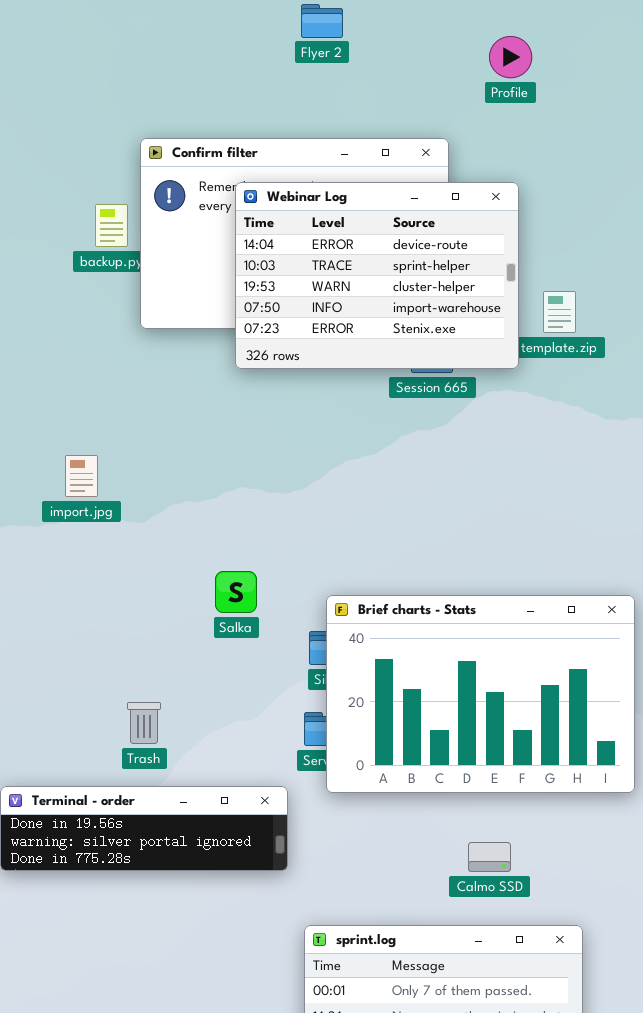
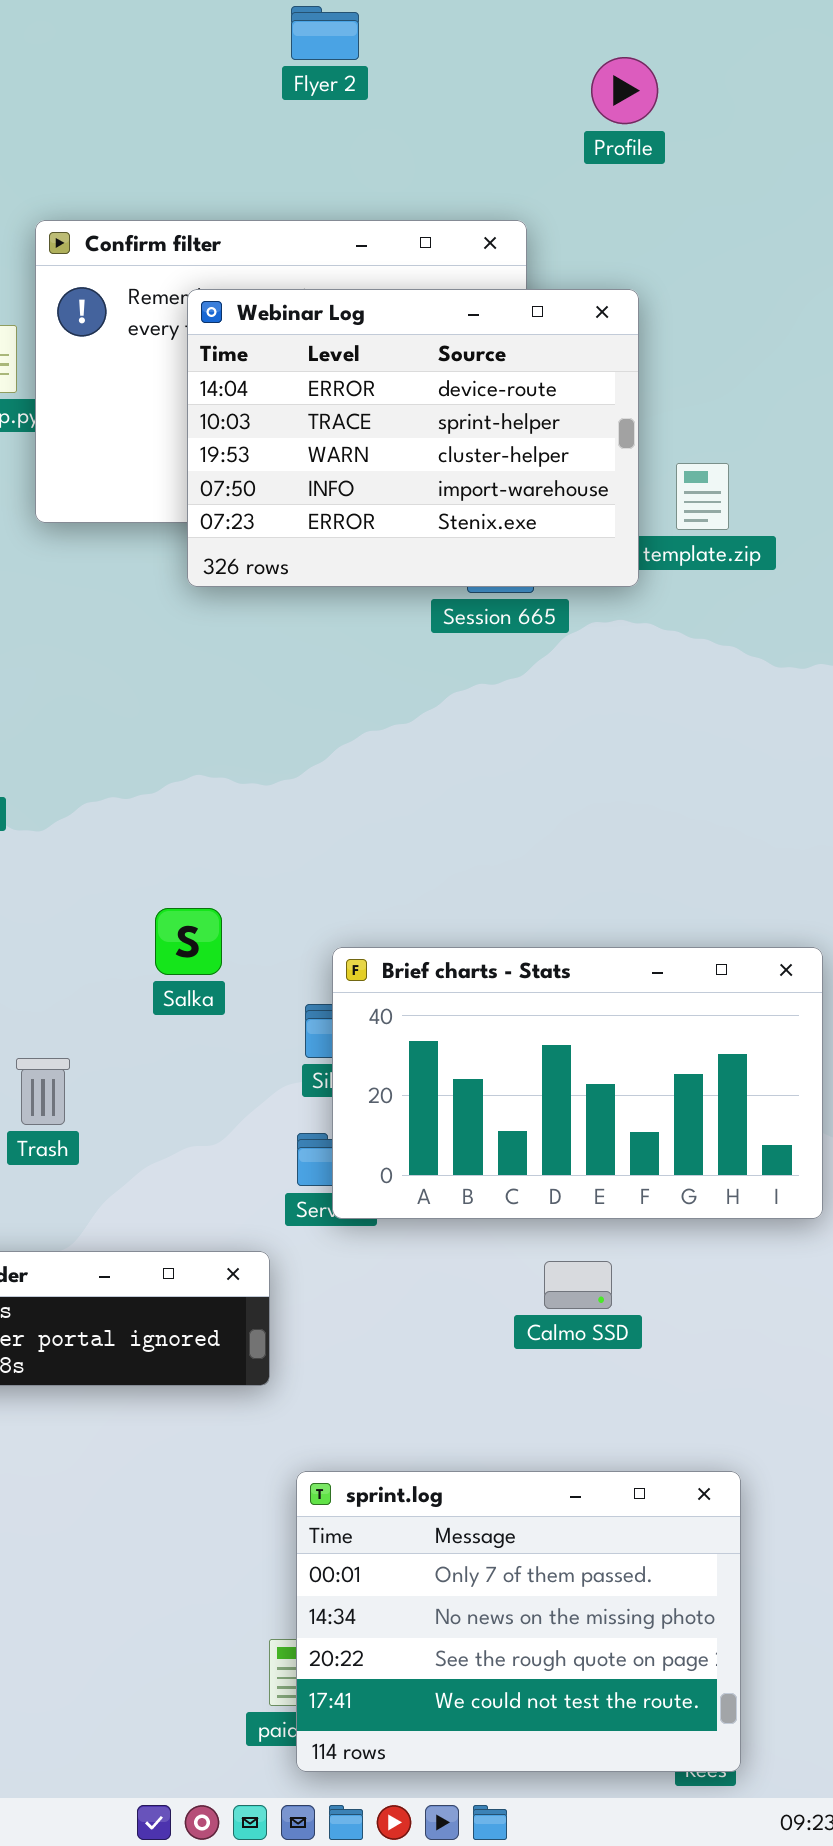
Brief charts - Stats: [326,595,635,793] -> [332,947,823,1219], resized
Trash: [127,702,161,744] -> [16,1058,70,1125], moved
Calmo SSD: [468,842,511,872] -> [544,1261,612,1309], moved

